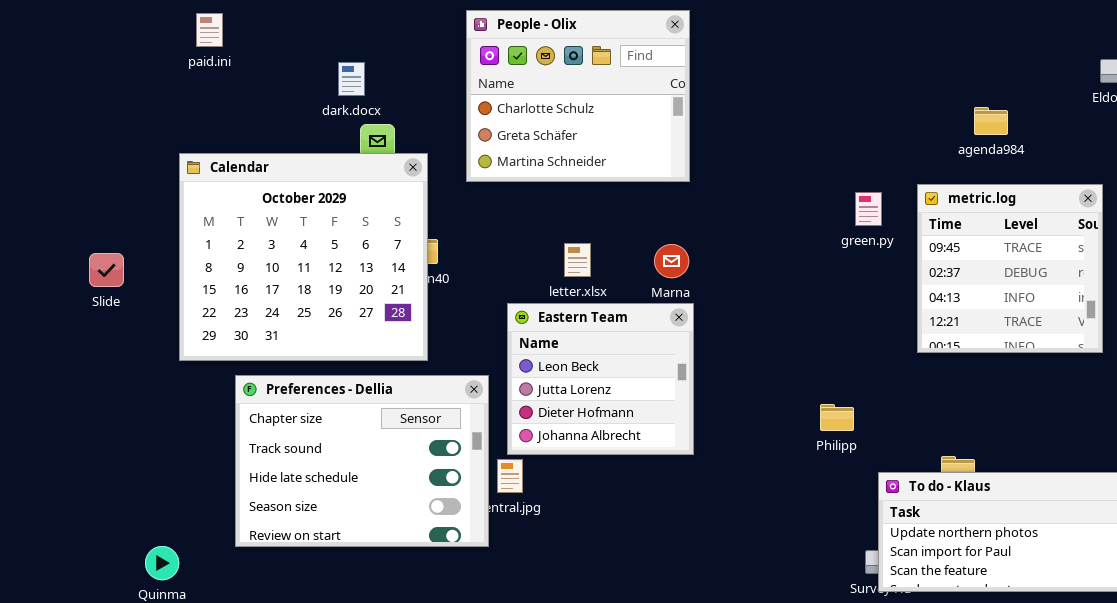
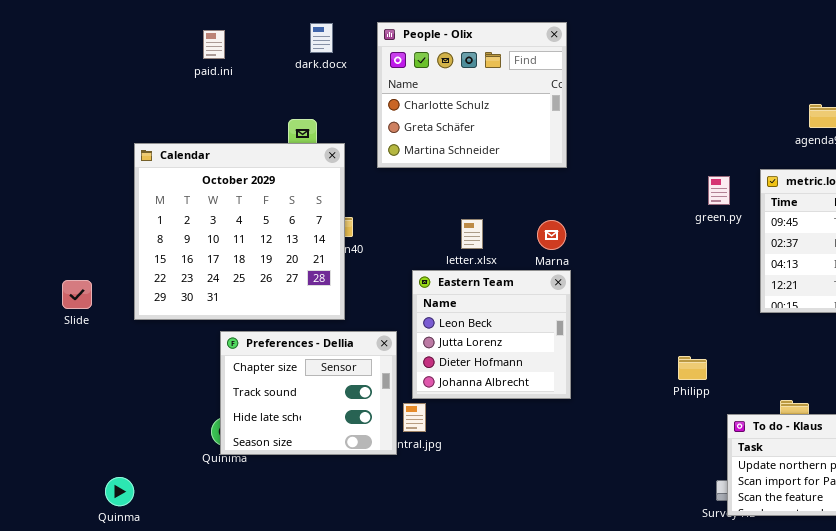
paid.ini: [196,13,223,47] -> [203,30,225,59], moved
dark.docx: [338,62,365,96] -> [310,23,333,53], moved
Slide: [89,253,124,287] -> [62,280,92,309], moved
Preferences - Dellia: [235,375,489,547] -> [220,331,397,455], resized

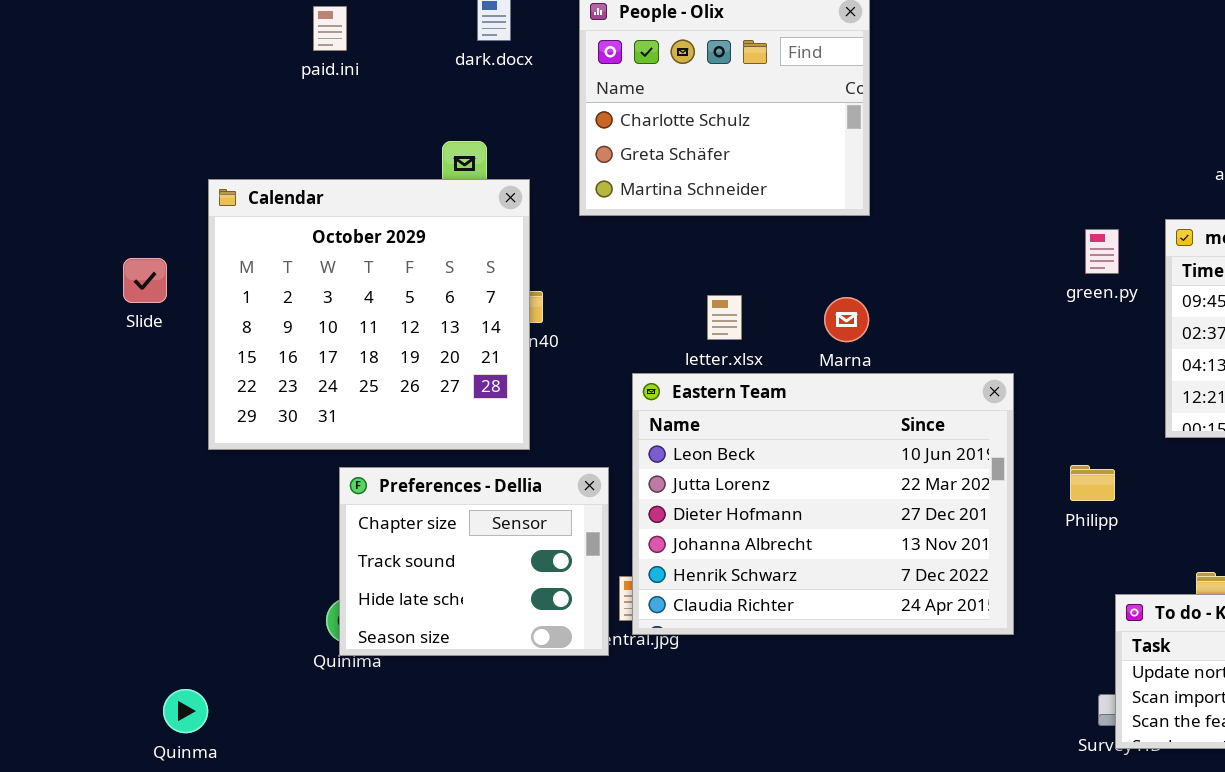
Eastern Team: [412,270,571,399] -> [632,373,1014,635], resized
Slide: [62,280,92,309] -> [123,258,167,303], moved
Philipp: [678,356,707,380] -> [1070,465,1115,501], moved

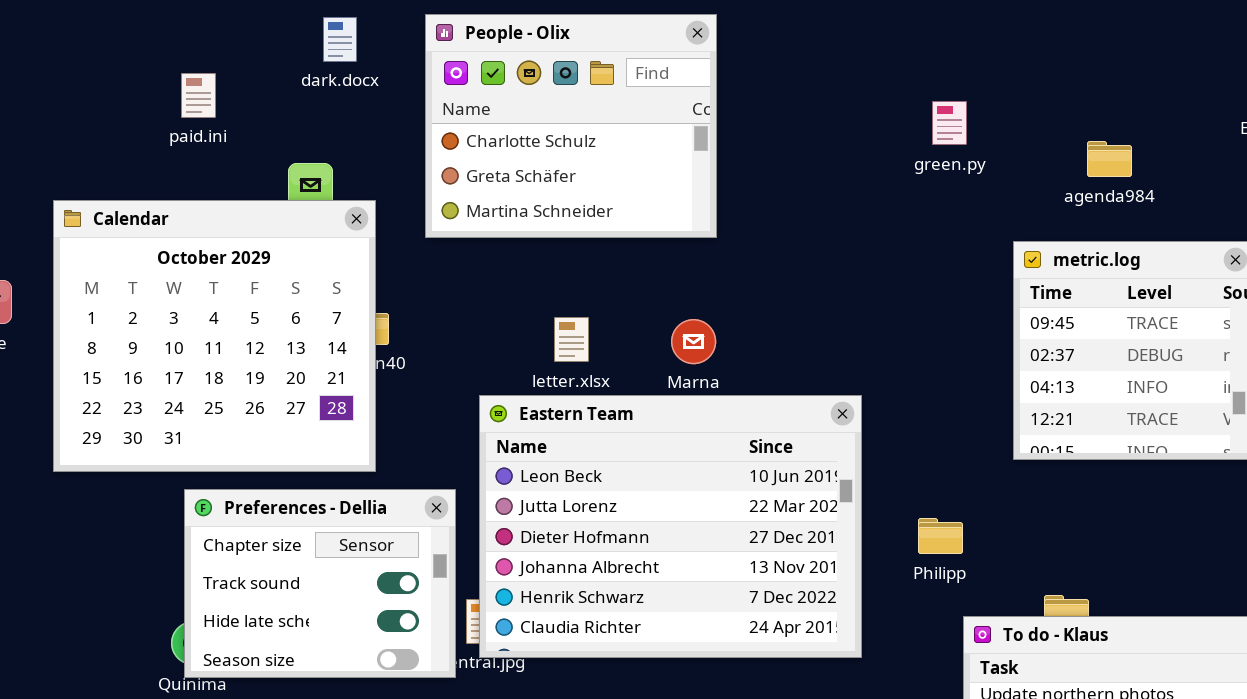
paid.ini: [313,6,347,51] -> [181,73,216,118], moved
green.py: [1085,229,1119,274] -> [932,101,967,145], moved
Philipp: [1070,465,1115,501] -> [918,518,963,554], moved

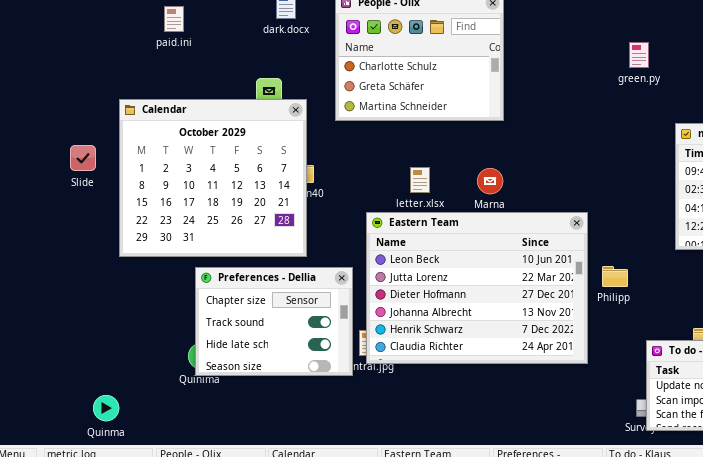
paid.ini: [181,73,216,118] -> [164,6,184,32], moved
Philipp: [918,518,963,554] -> [602,266,628,287], moved

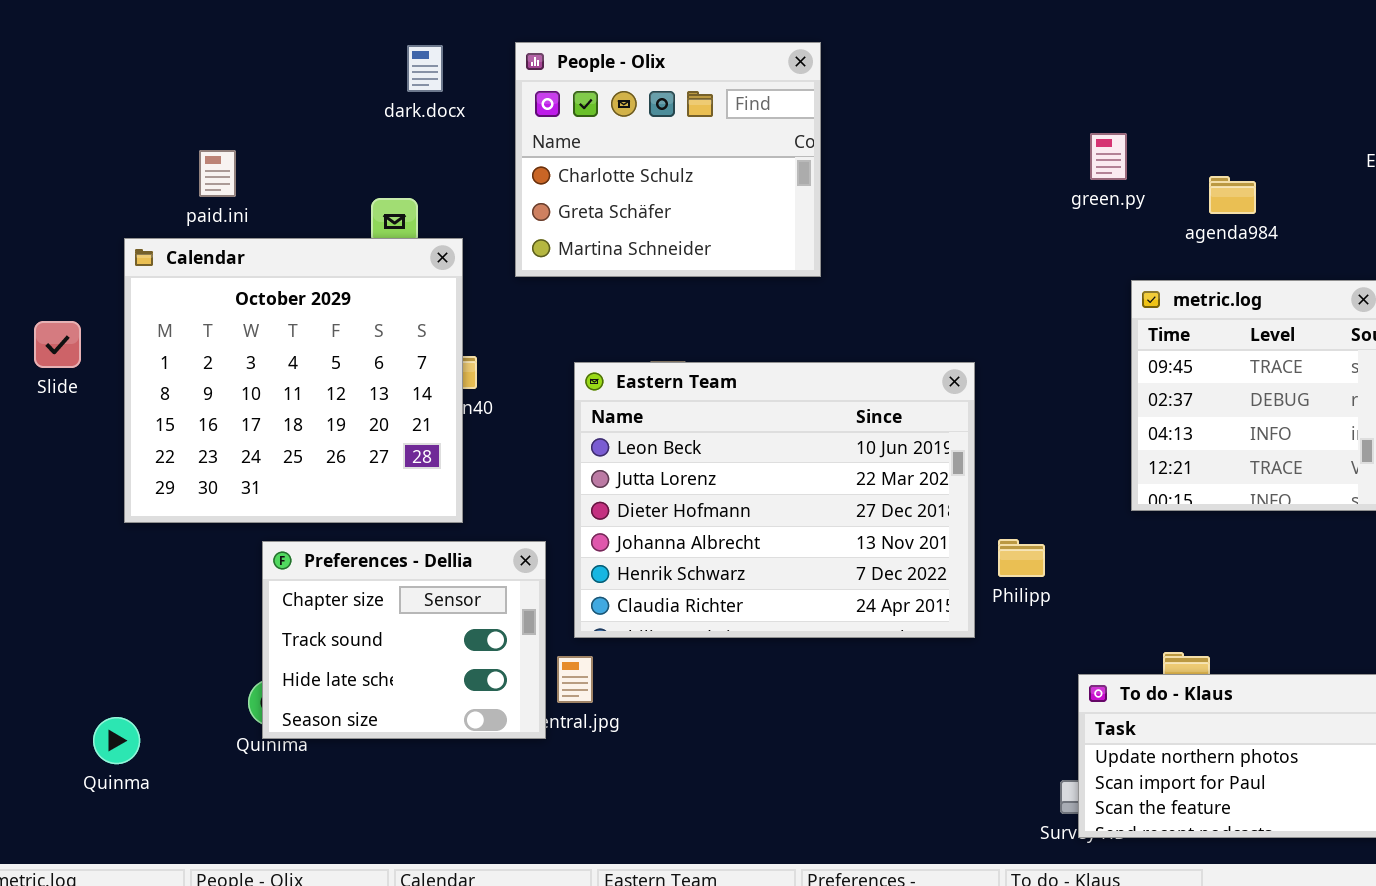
paid.ini: [164,6,184,32] -> [199,150,236,197], moved
green.py: [629,42,649,68] -> [1090,133,1127,180], moved
Eastern Team: [366,212,588,364] -> [574,362,975,638], moved
Quinma: [93,395,119,421] -> [93,717,140,764], moved

